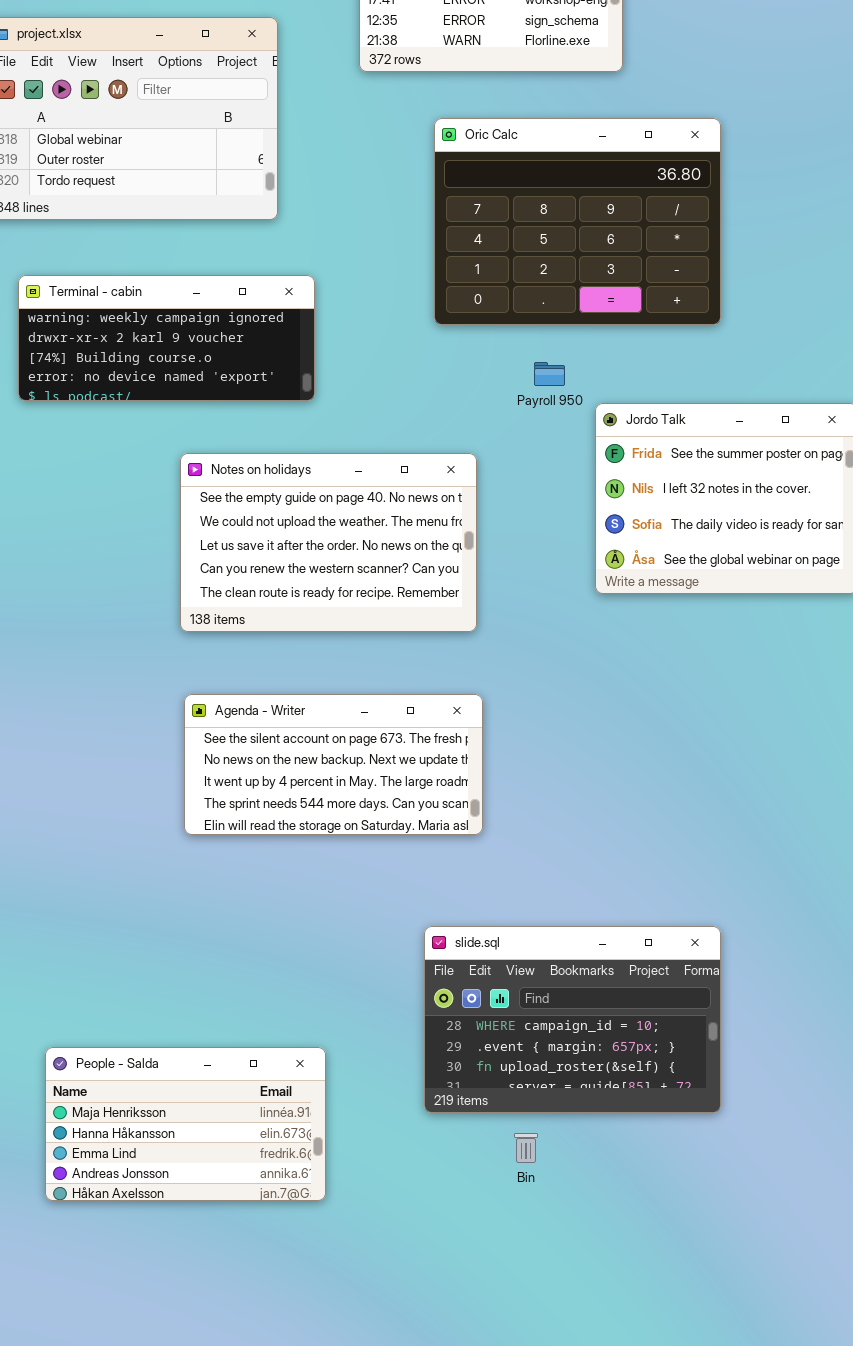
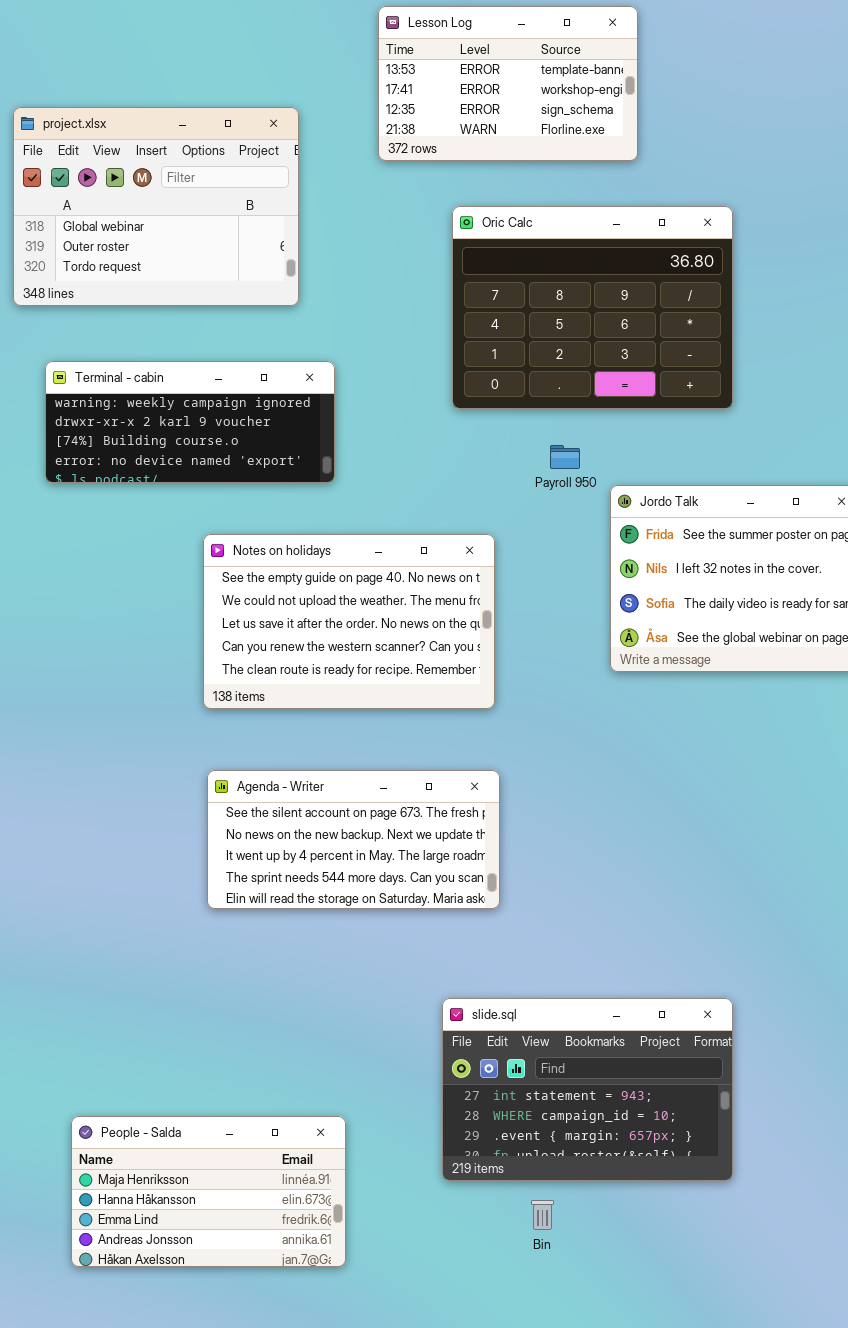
slide.sql: [424,926,721,1113] -> [442,998,733,1181], scrolled up 1 row

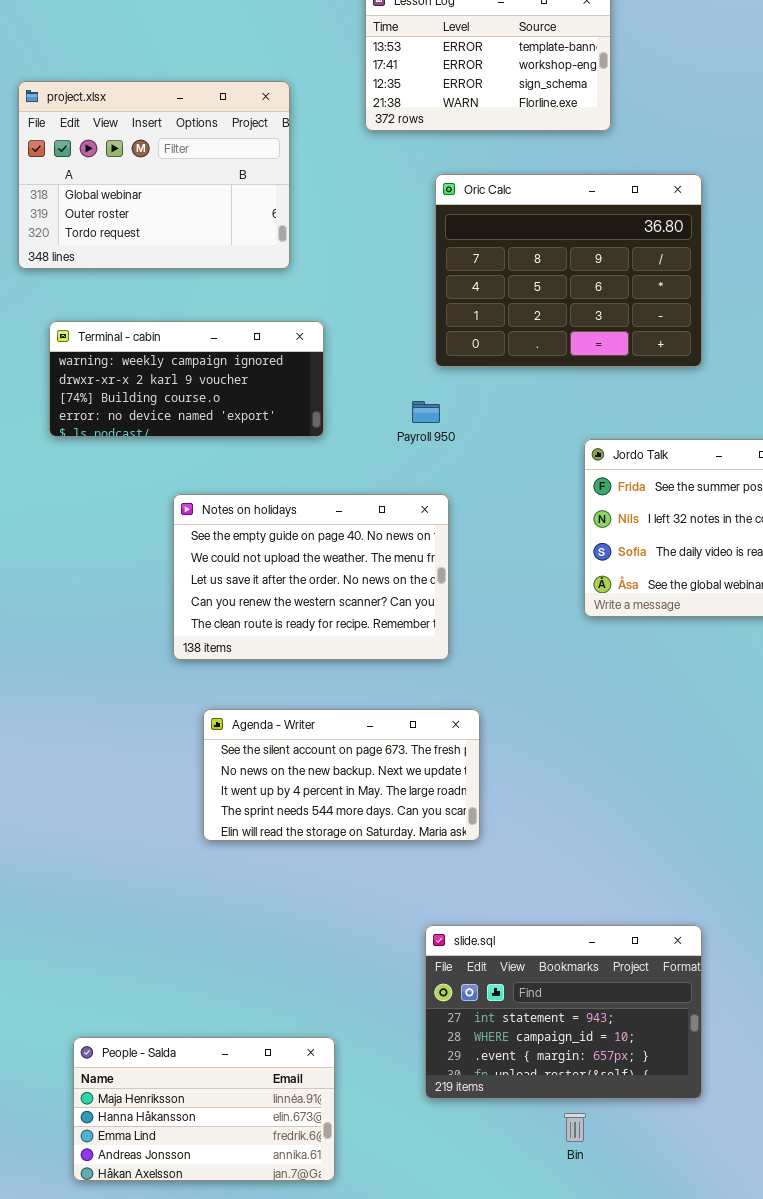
Payroll 950: [550,445,580,469] -> [412,401,440,423], moved
Notes on holidays: [203,534,495,709] -> [173,494,449,660], moved
Bin: [531,1200,554,1230] -> [564,1113,586,1142], moved

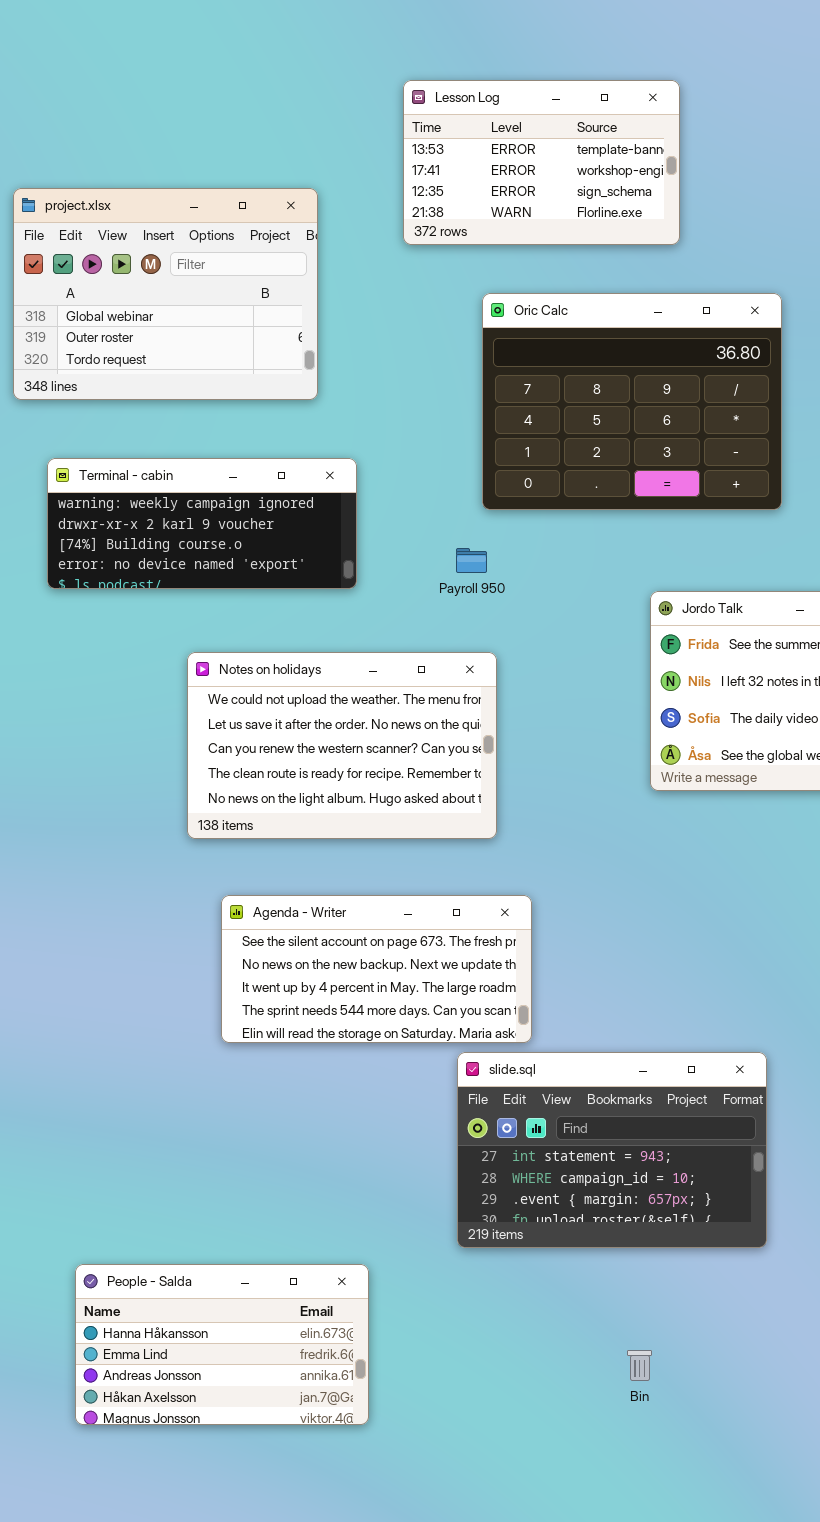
Notes on holidays: [173,494,449,660] -> [187,652,497,839], scrolled down 1 row
slide.sql: [425,925,702,1099] -> [457,1052,767,1248], moved
People - Salda: [73,1037,335,1181] -> [75,1264,369,1425], scrolled down 1 row

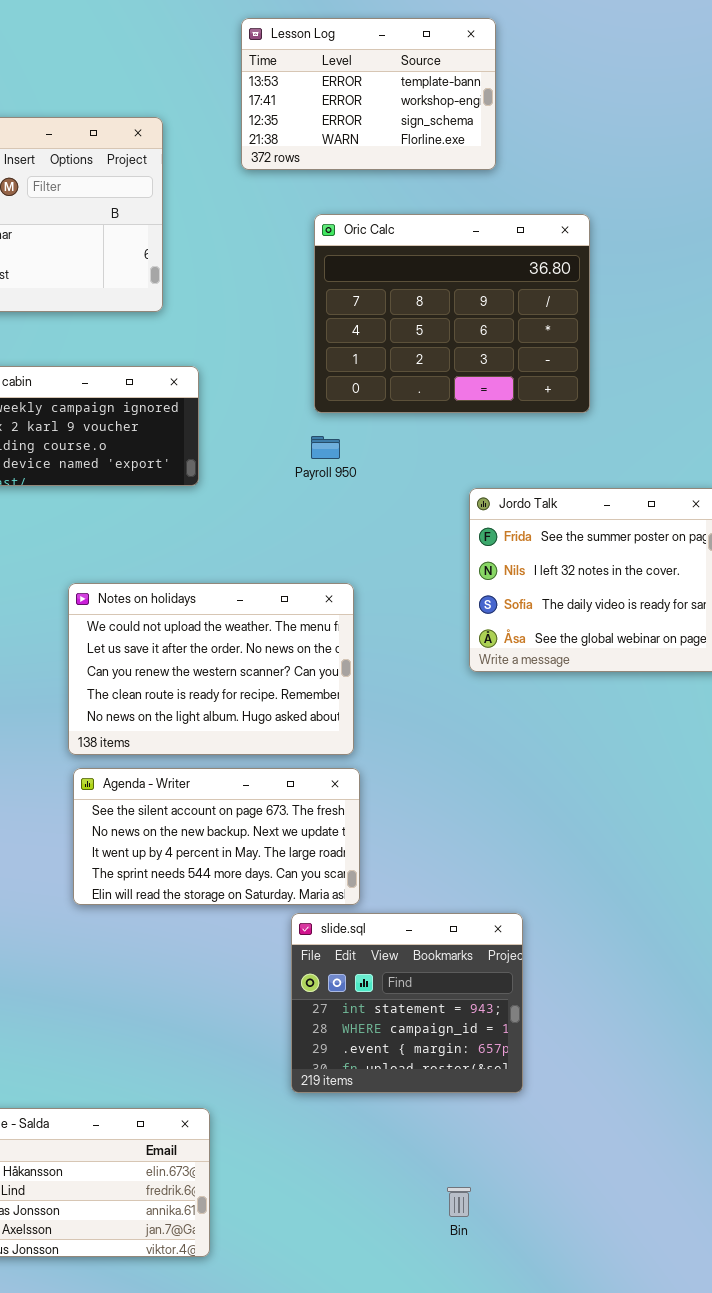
Payroll 950: [456,548,487,573] -> [311,436,340,459], moved
Notes on holidays: [187,652,497,839] -> [68,583,354,755], moved
slide.sql: [457,1052,767,1248] -> [291,913,523,1093], resized

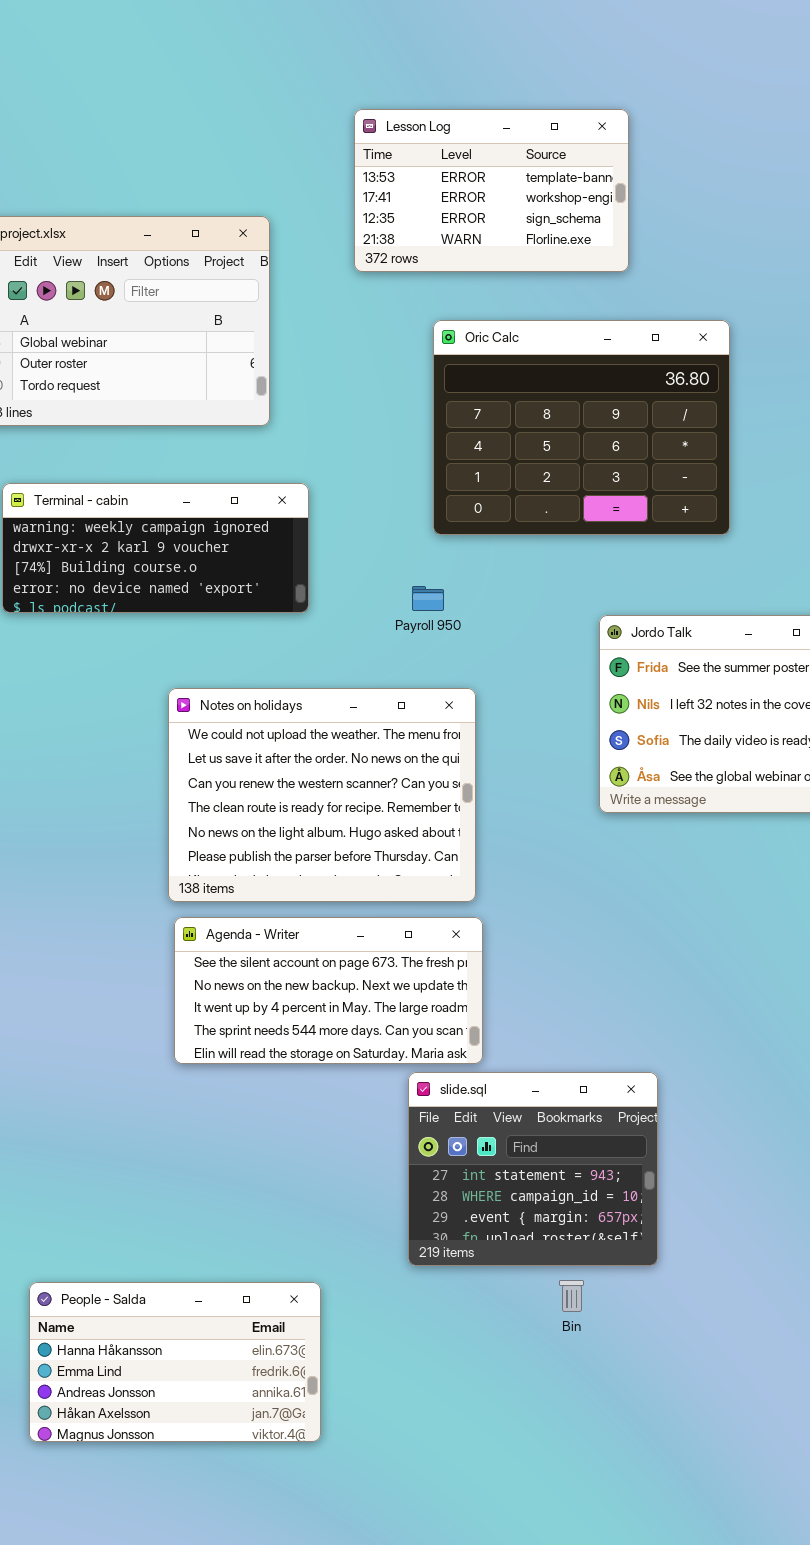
Payroll 950: [311,436,340,459] -> [412,586,444,611], moved
Notes on holidays: [68,583,354,755] -> [168,688,476,902], resized
Bin: [447,1187,471,1217] -> [559,1280,584,1312], moved

